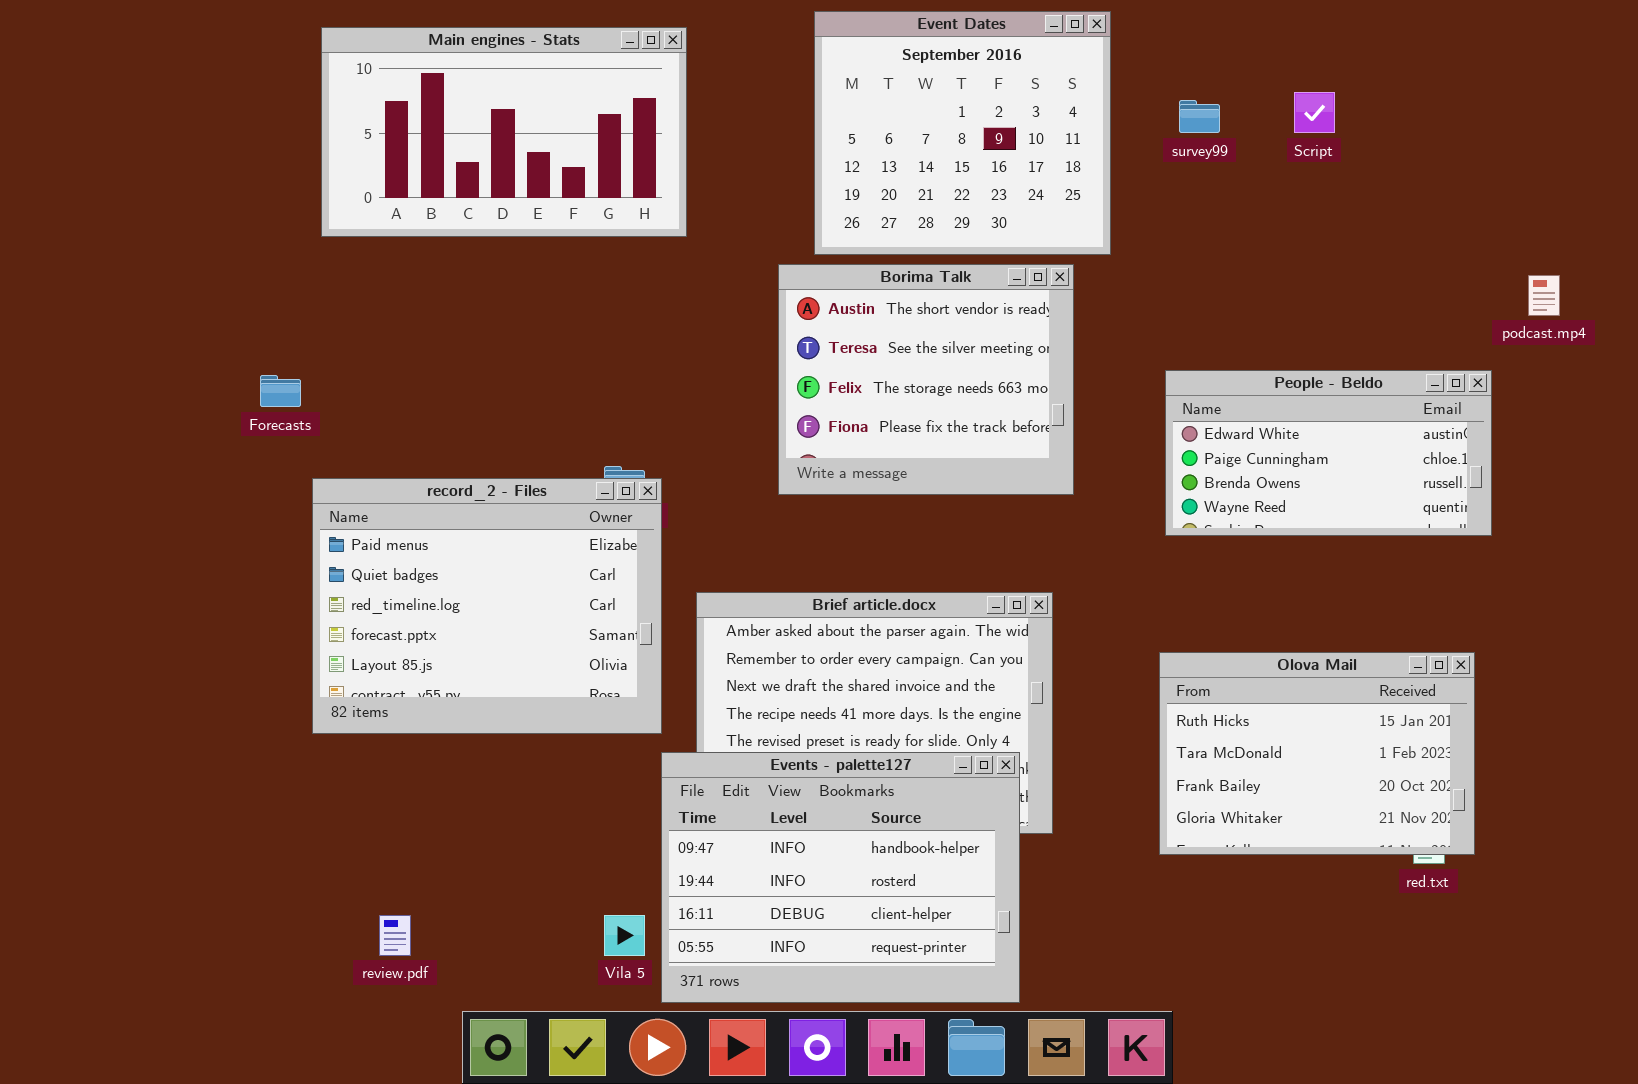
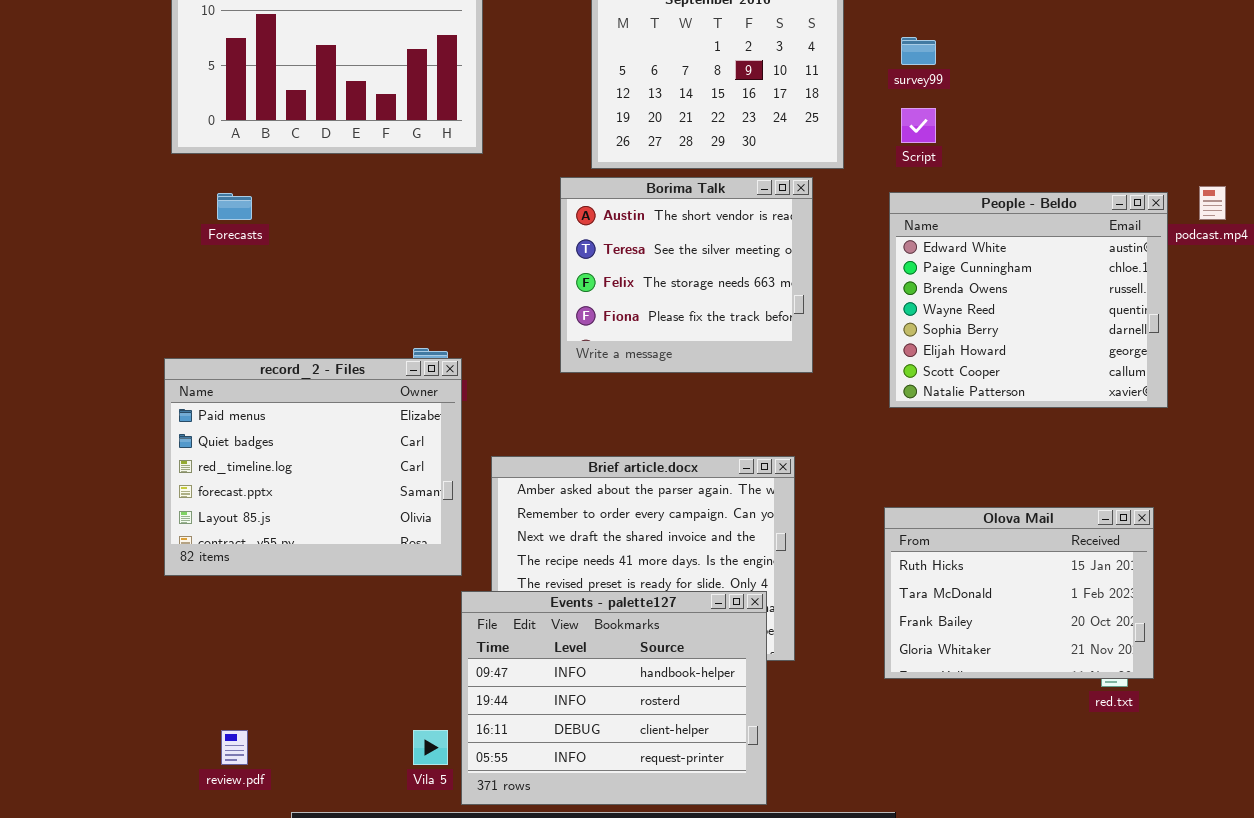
Script: [1294,92,1335,133] -> [901,108,936,143], moved
People - Beldo: [1165,370,1492,536] -> [889,192,1168,408], resized
Forecasts: [260,375,301,407] -> [217,193,252,220], moved

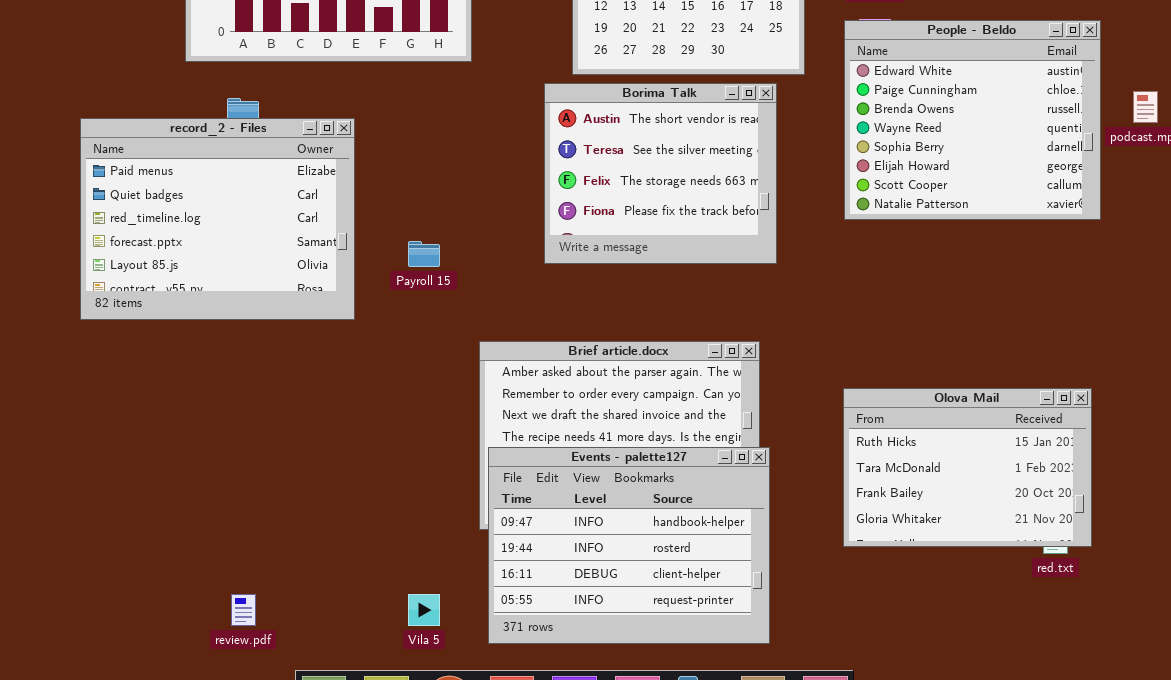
People - Beldo: [889,192,1168,408] -> [844,20,1101,220], moved
record_2 - Files: [164,358,462,576] -> [80,118,355,320], moved
Events - palette127: [461,591,767,805] -> [488,447,770,644], moved

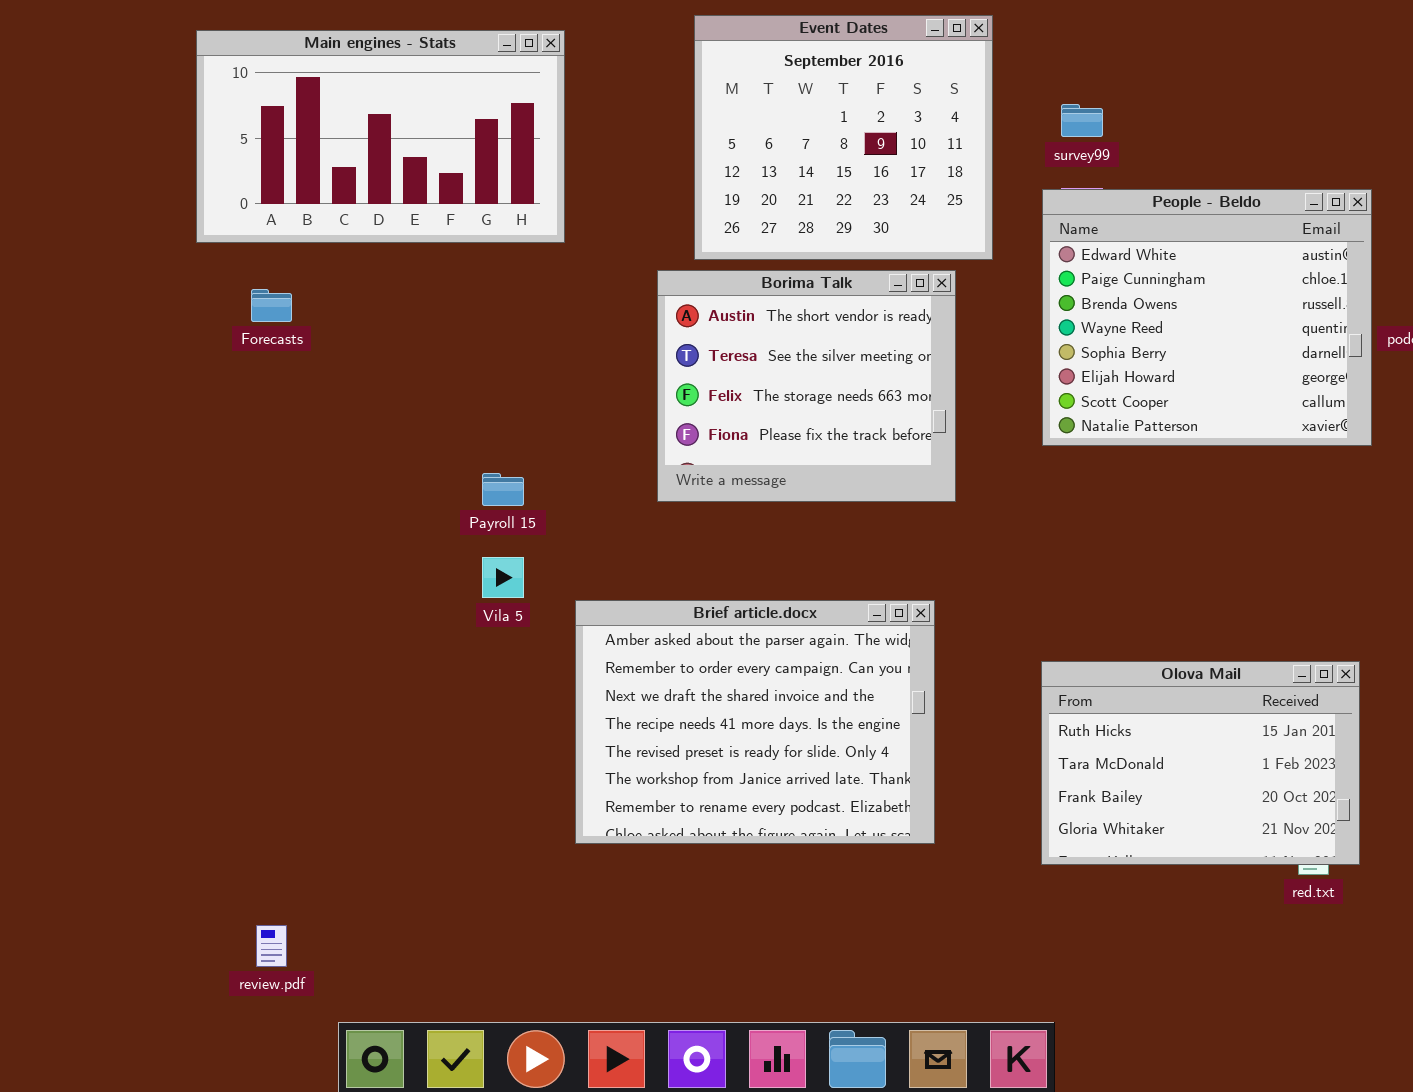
record_2 - Files: [80,118,355,320] -> none, closed
Events - palette127: [488,447,770,644] -> none, closed
Vila 5: [408,594,440,626] -> [482,557,524,598], moved

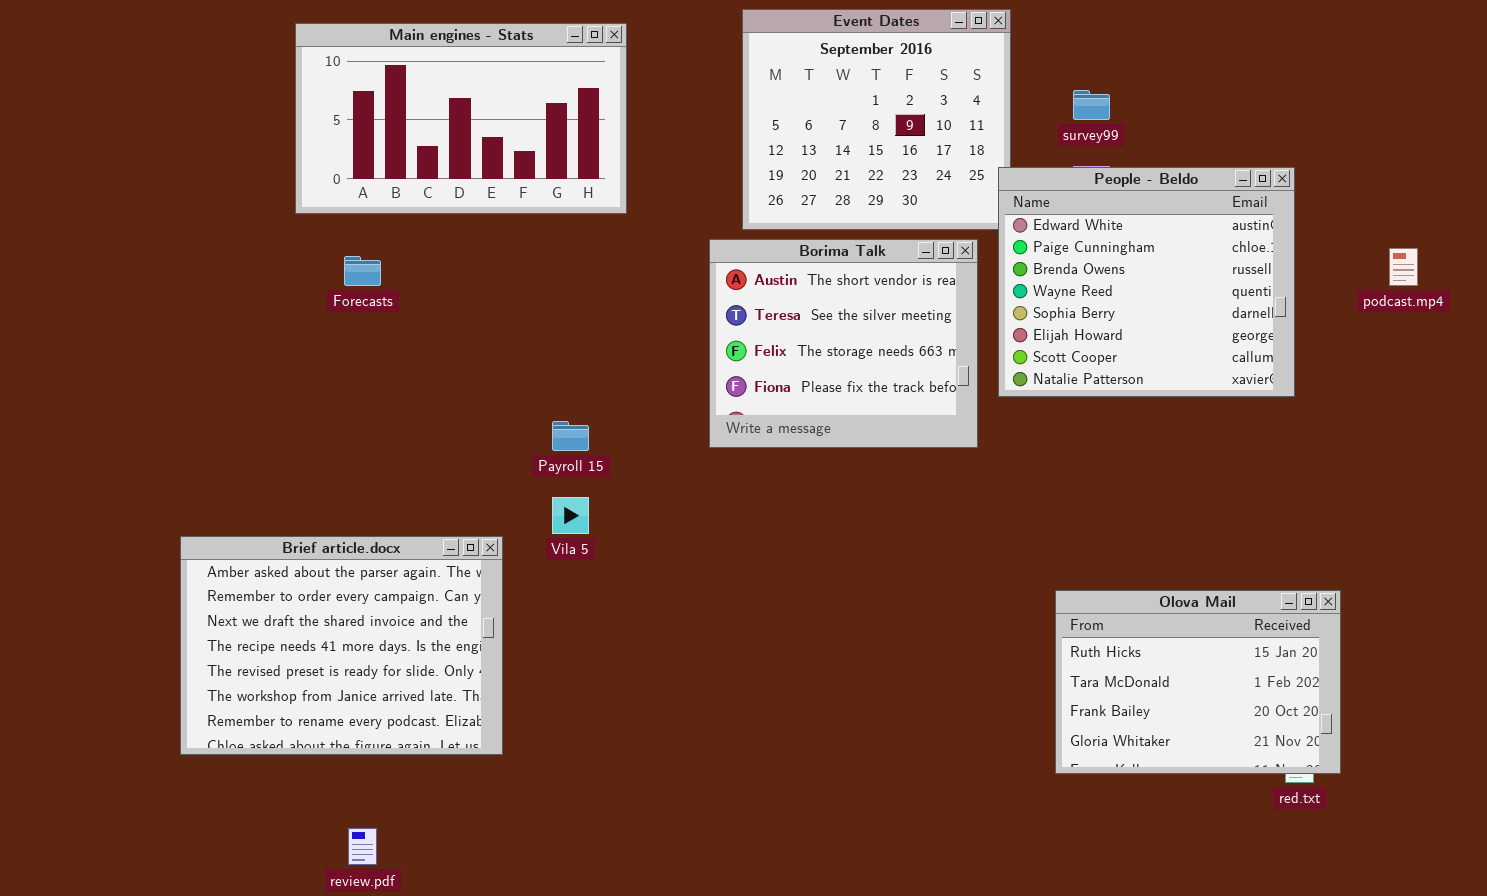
People - Beldo: [1042,189,1372,446] -> [998,167,1295,397], moved
Brief article.docx: [575,600,935,844] -> [180,536,503,755], moved

